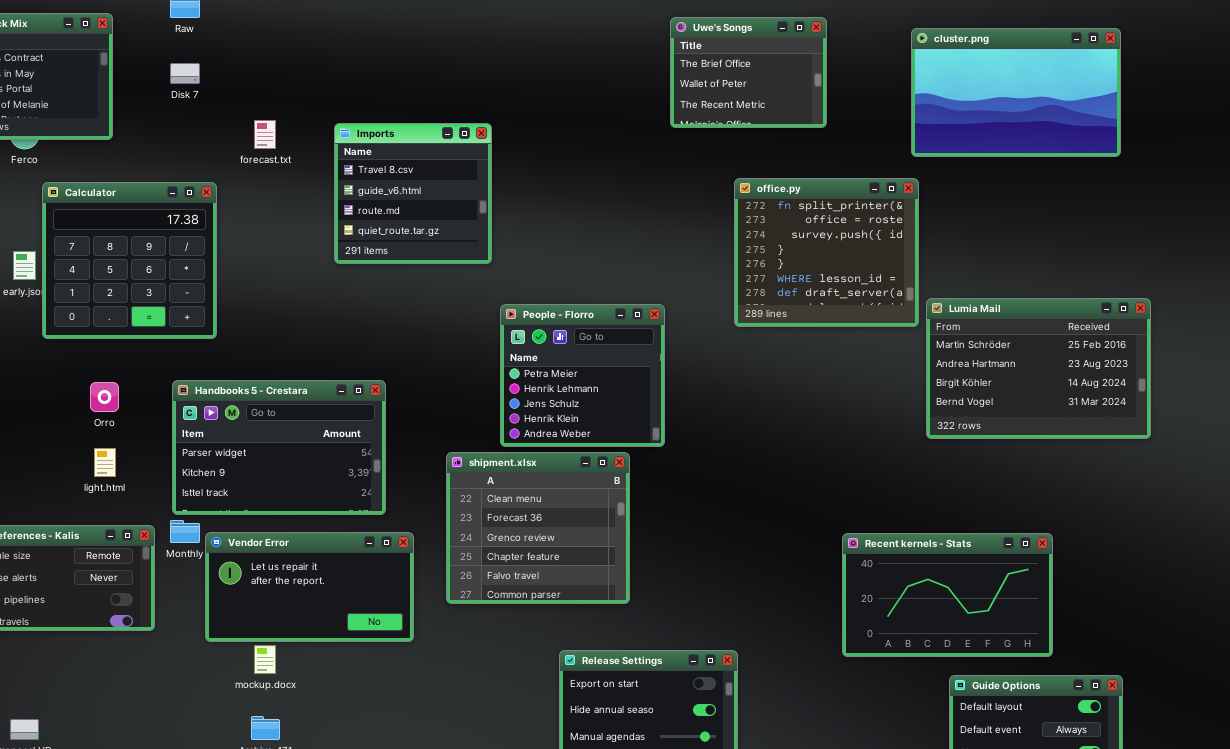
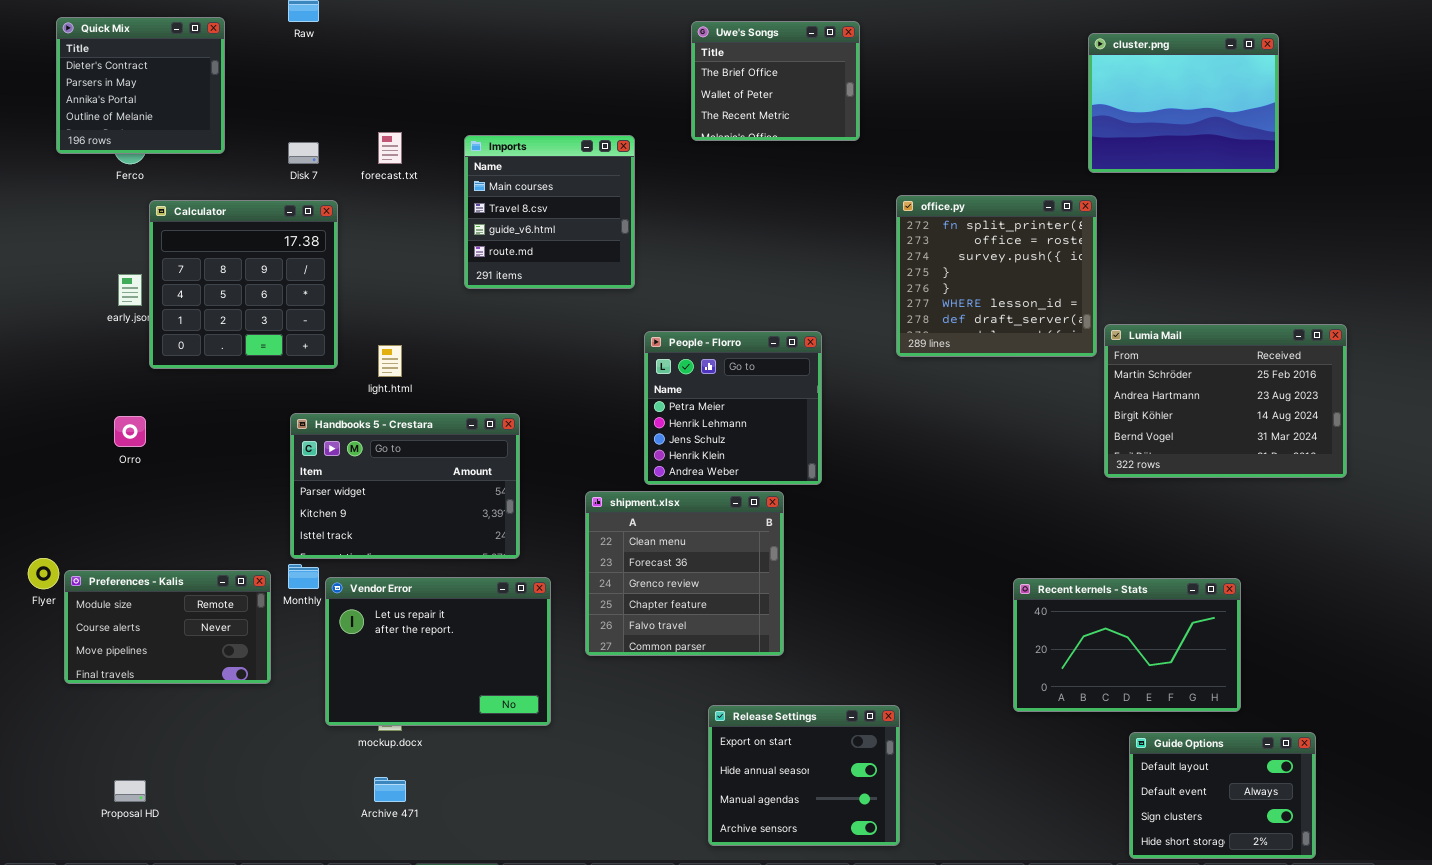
Uwe's Songs: [670,17,827,128] -> [691,21,860,141], moved
cluster.png: [911,28,1121,157] -> [1088,33,1279,173], resized
Disk 7: [170,63,200,84] -> [288,142,319,164], moved
Imports: [334,123,492,264] -> [464,135,635,289], scrolled up 1 row
Orro: [90,382,119,412] -> [114,416,146,447], moved
light.html: [94,448,116,477] -> [378,345,402,377], moved
Vendor Error: [205,532,414,642] -> [325,577,551,726], resized

